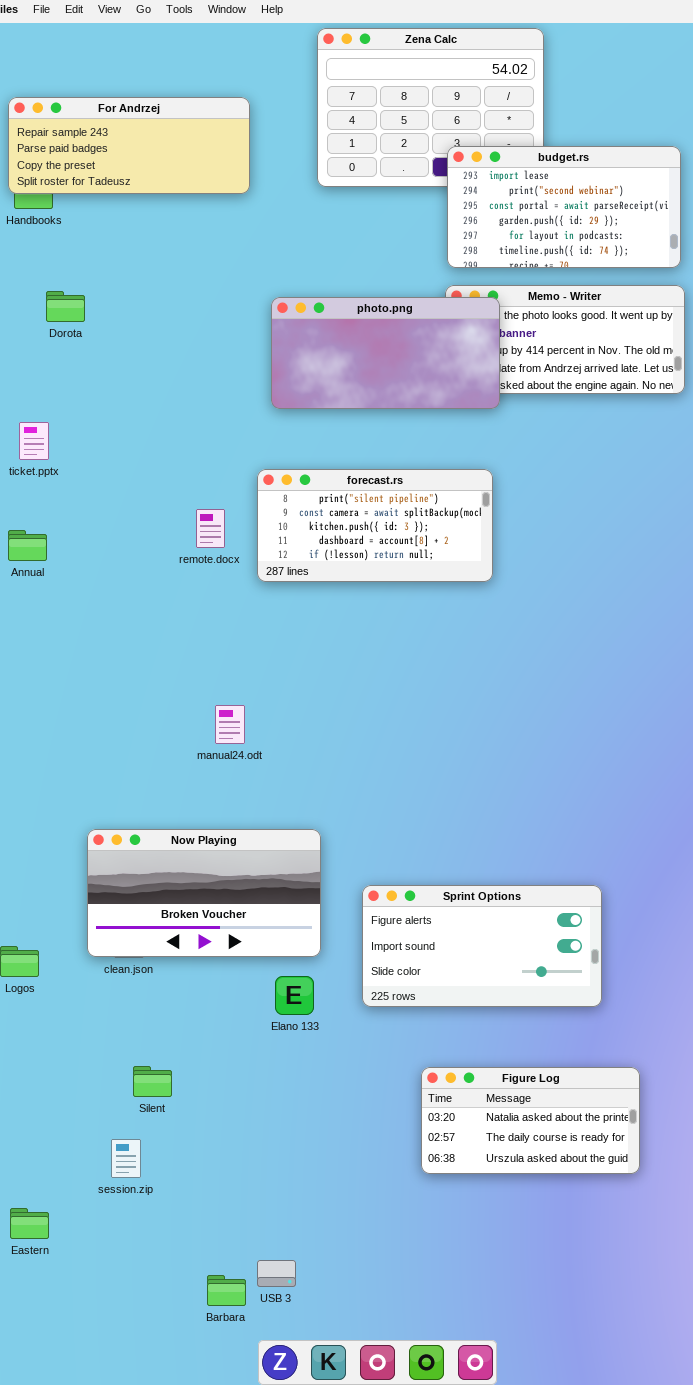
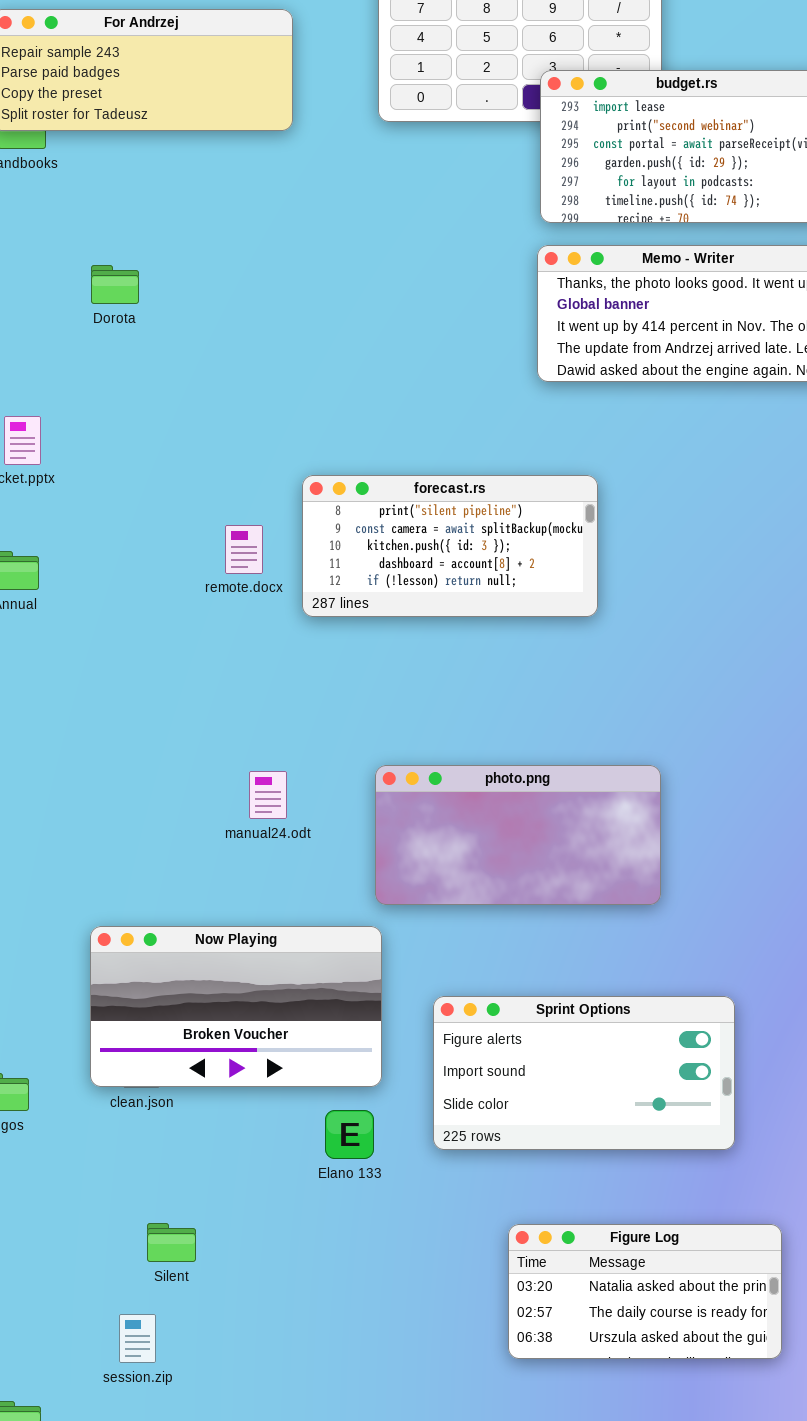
Dorota: [46,291,85,322] -> [91,265,139,304], moved
photo.png: [271,297,500,409] -> [375,765,661,905], moved

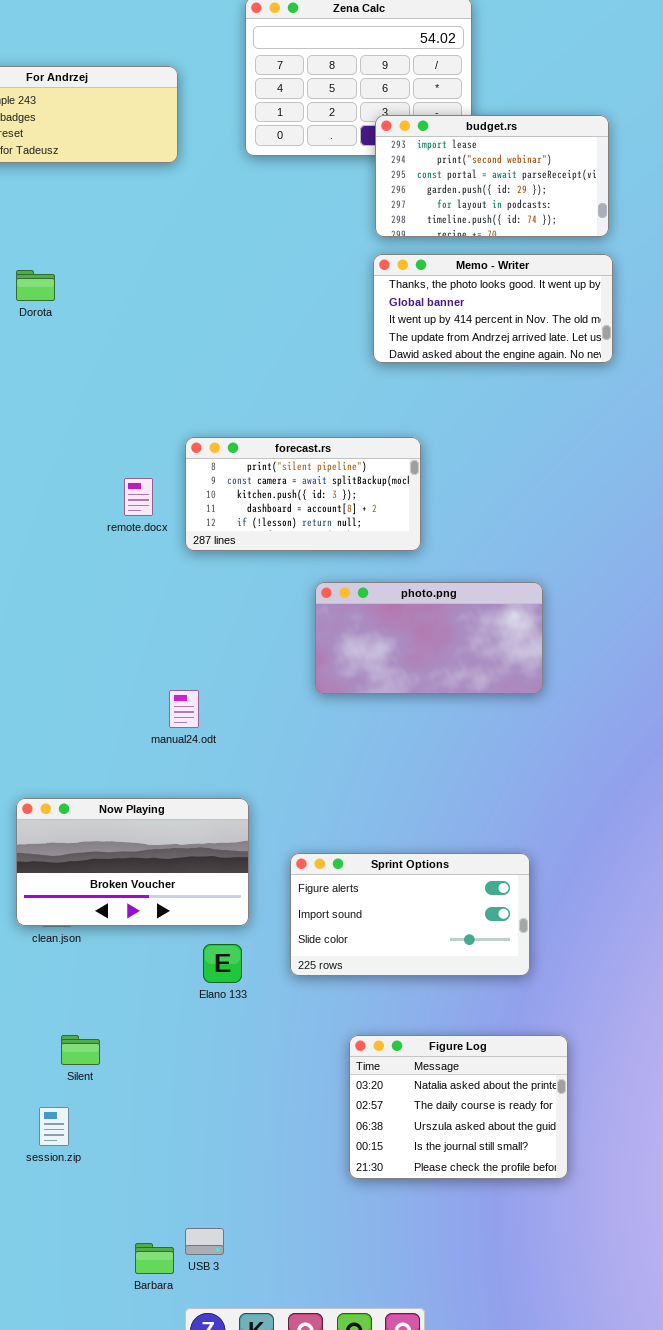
photo.png: [375,765,661,905] -> [315,582,543,694], moved
manual24.odt: [249,771,287,819] -> [169,690,199,728], moved
Figure Log: [508,1224,782,1359] -> [349,1035,568,1179], resized

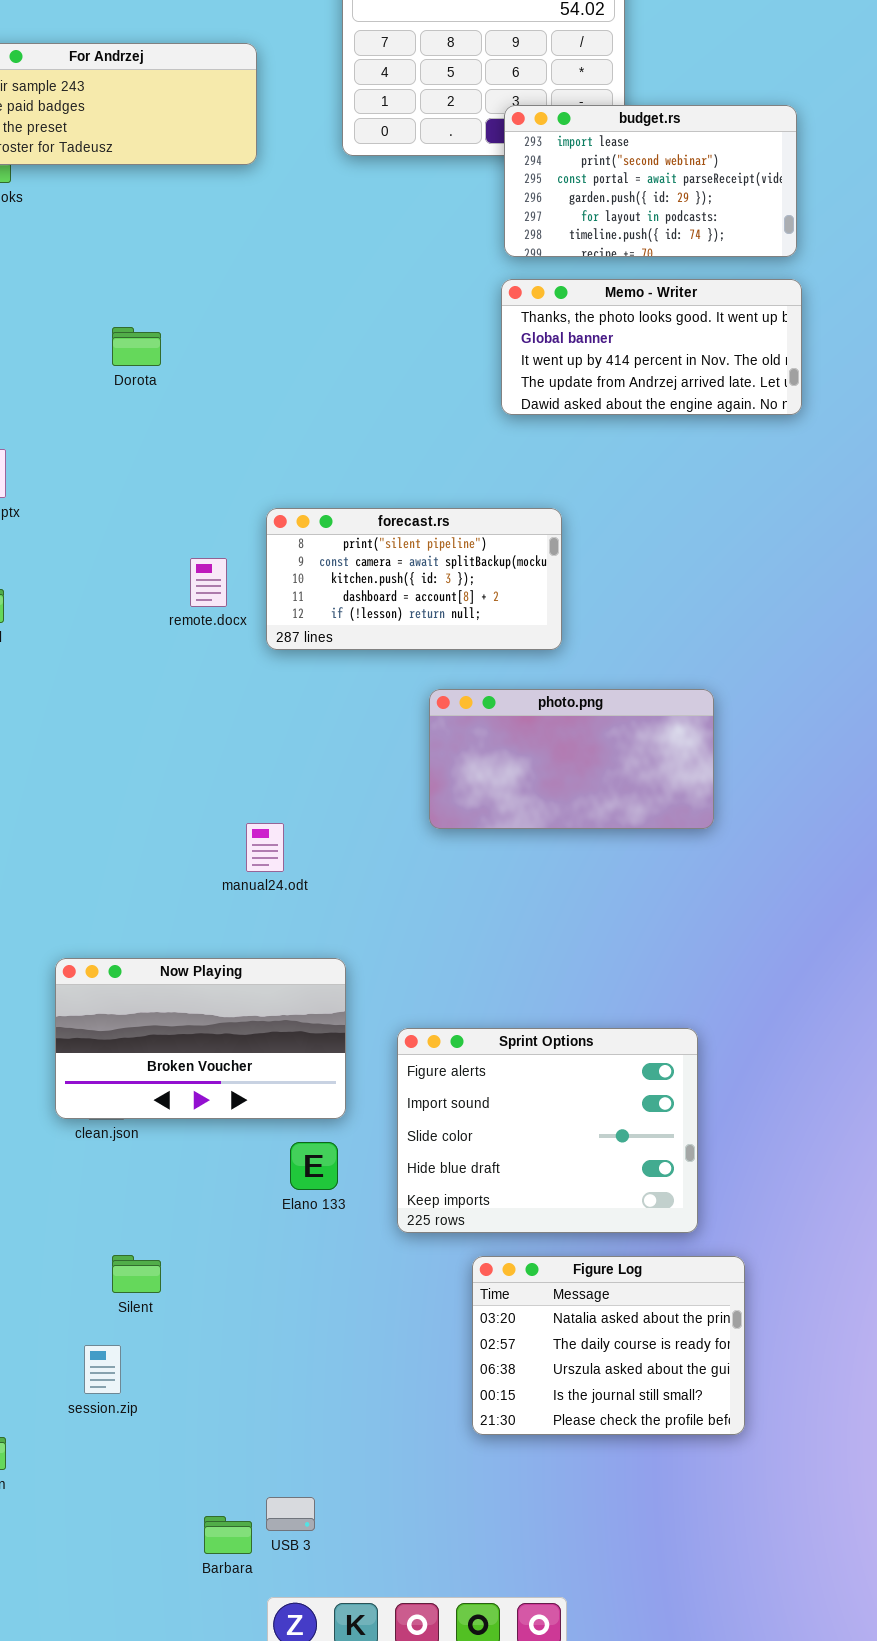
Dorota: [16,270,55,301] -> [112,327,161,366], moved
Sprint Options: [290,853,530,976] -> [397,1028,698,1233], resized

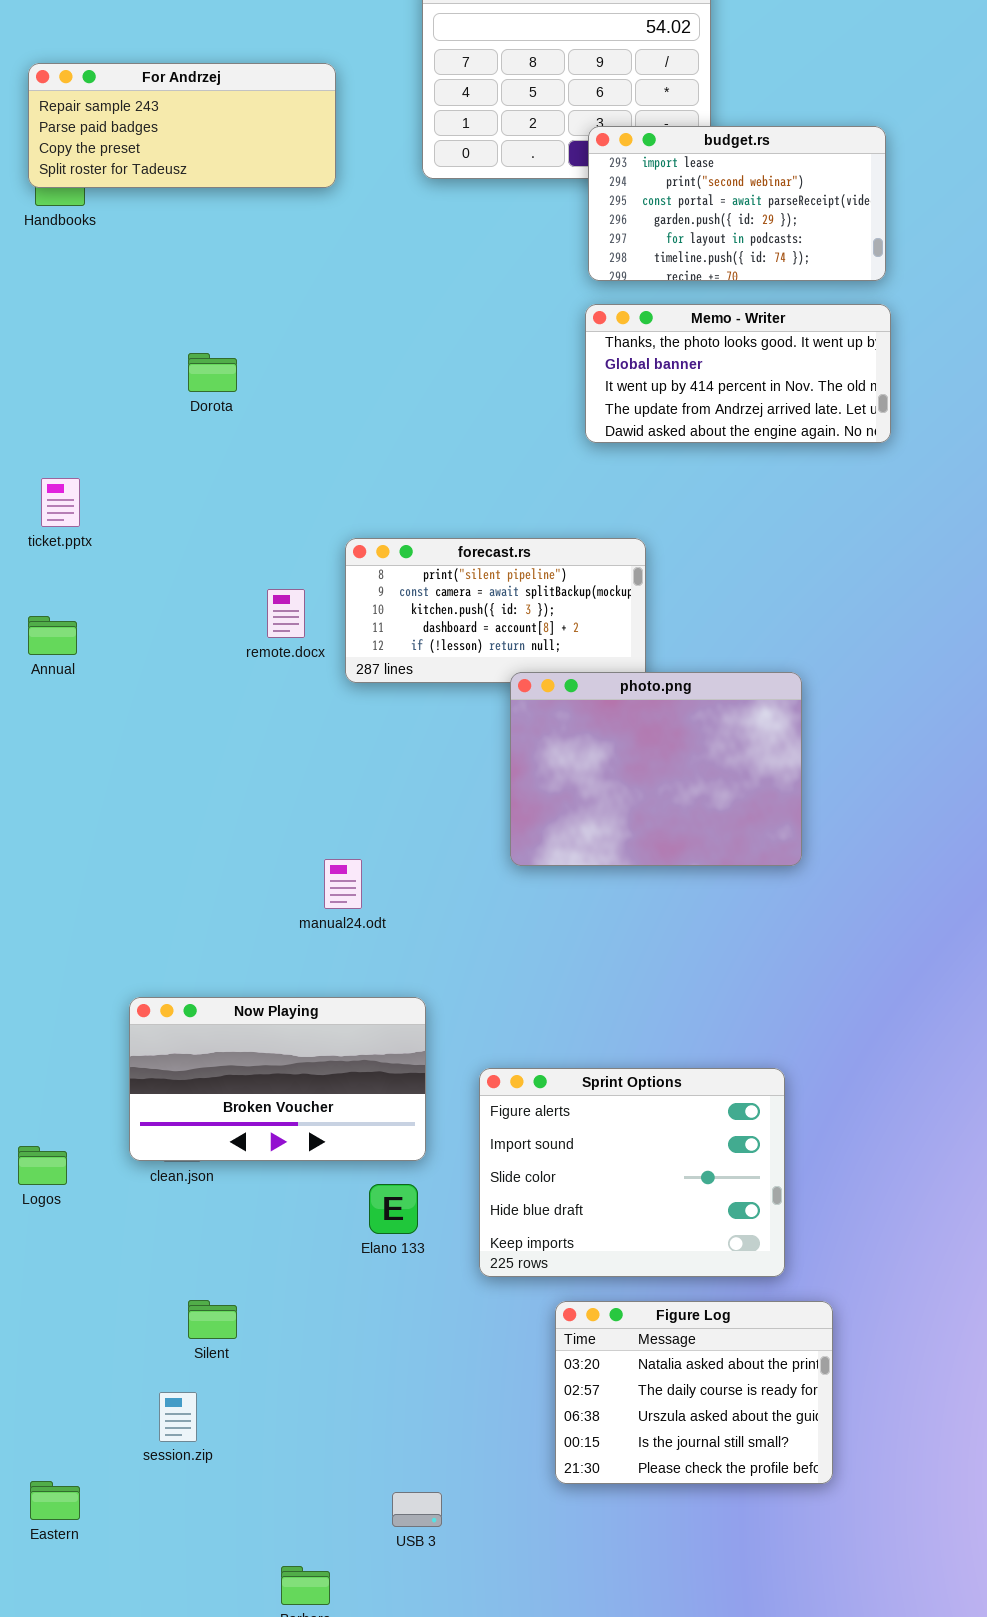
photo.png: [429,689,714,829] -> [510,672,802,866], resized
USB 3: [266,1497,315,1531] -> [392,1492,442,1527], moved

